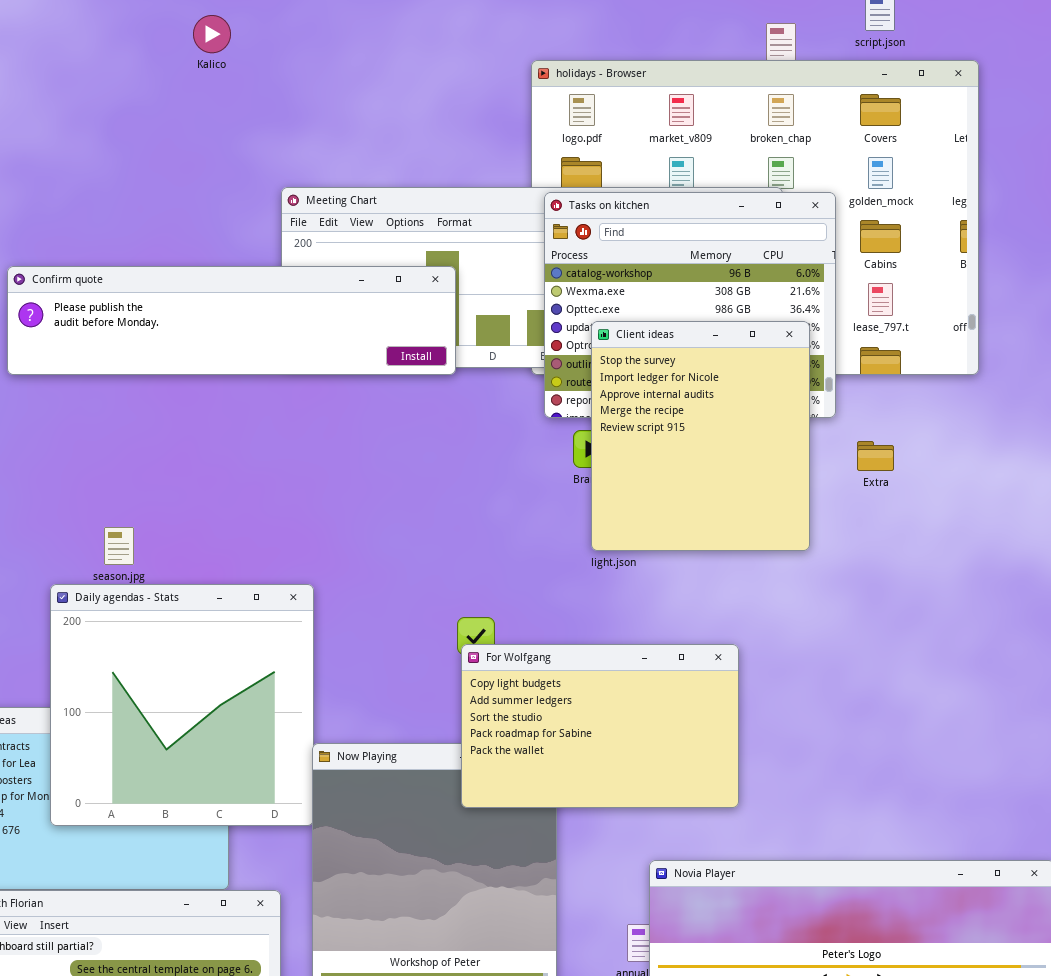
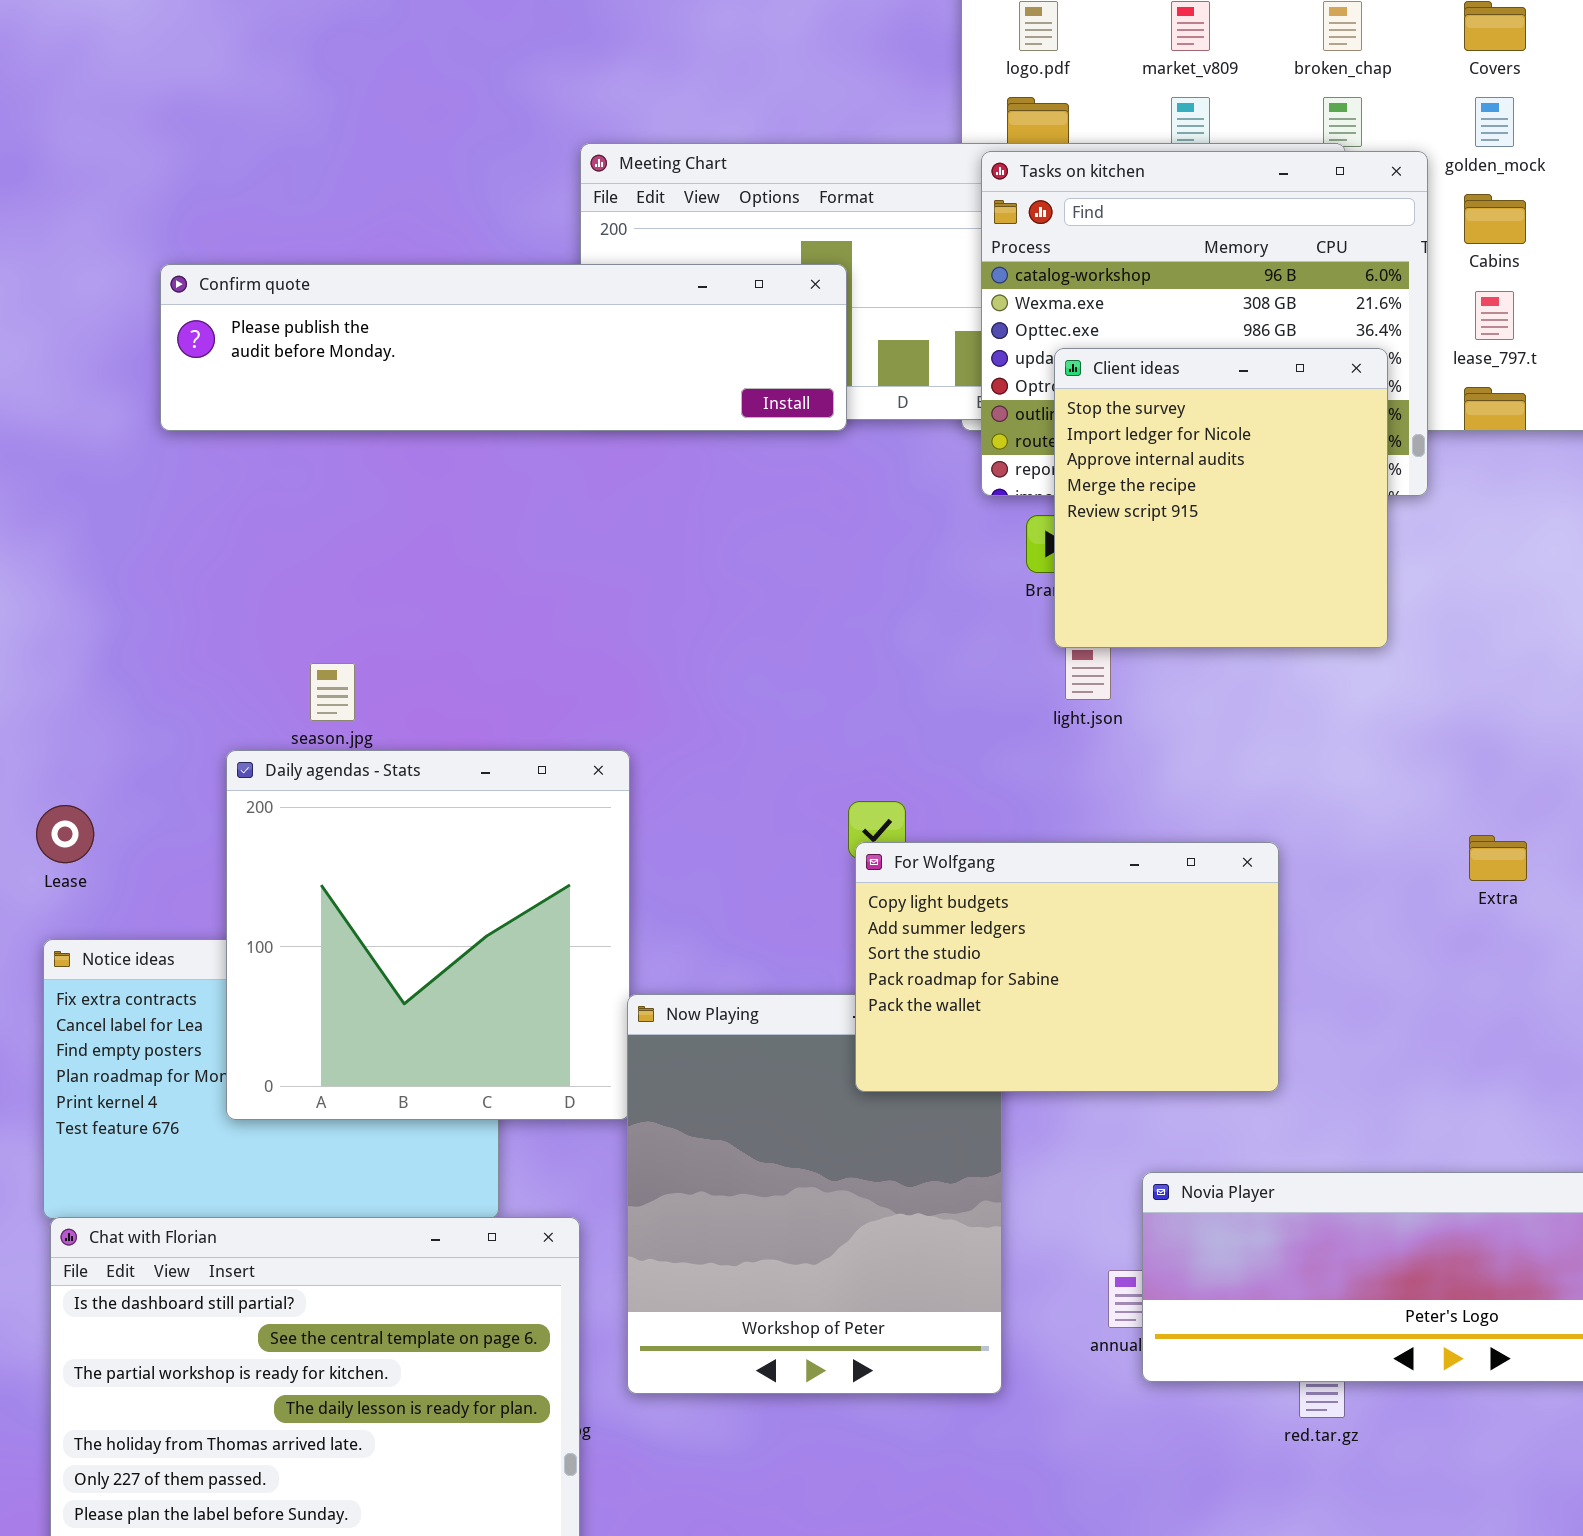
Client ideas: [591,321,810,551] -> [1054,348,1388,648], resized
Extra: [857,441,894,471] -> [1469,835,1527,881], moved

